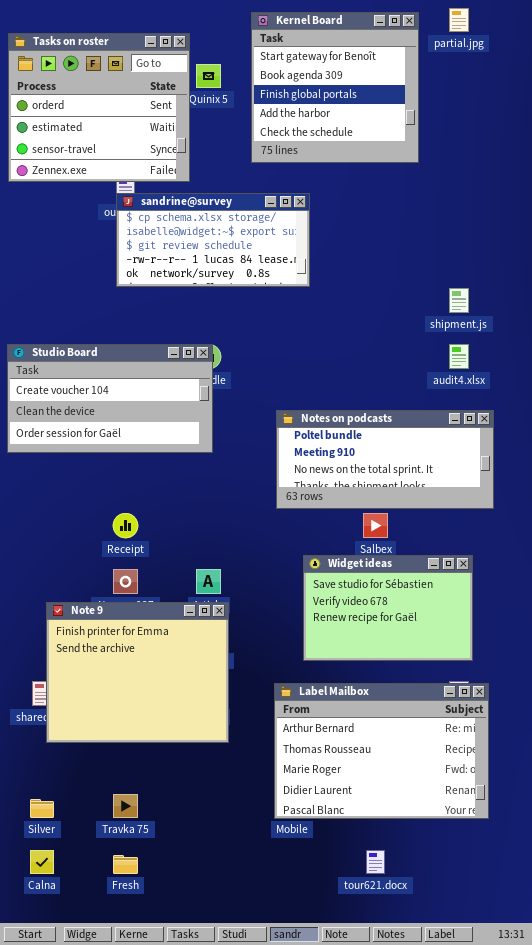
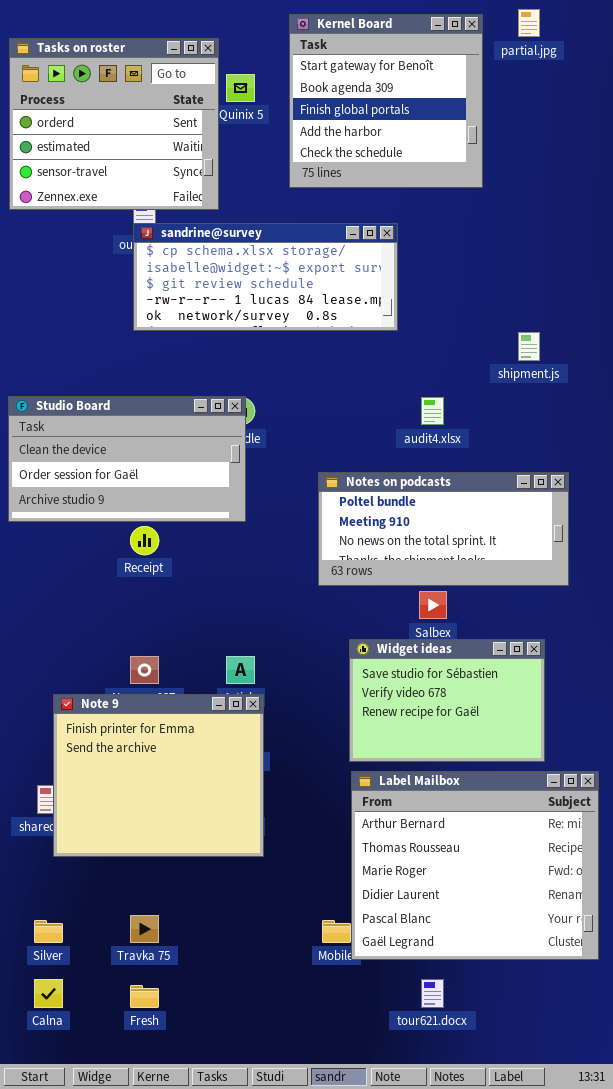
sandrine@survey: [116,193,310,287] -> [133,223,398,331], resized
Studio Board: [7,344,213,453] -> [8,396,246,522], scrolled down 1 row
audit4.xlsx: [449,344,469,369] -> [421,397,444,425], moved
Receipt: [113,513,138,538] -> [130,526,159,555], moved
Label Mailbox: [274,683,489,819] -> [351,771,599,960], moved, resized

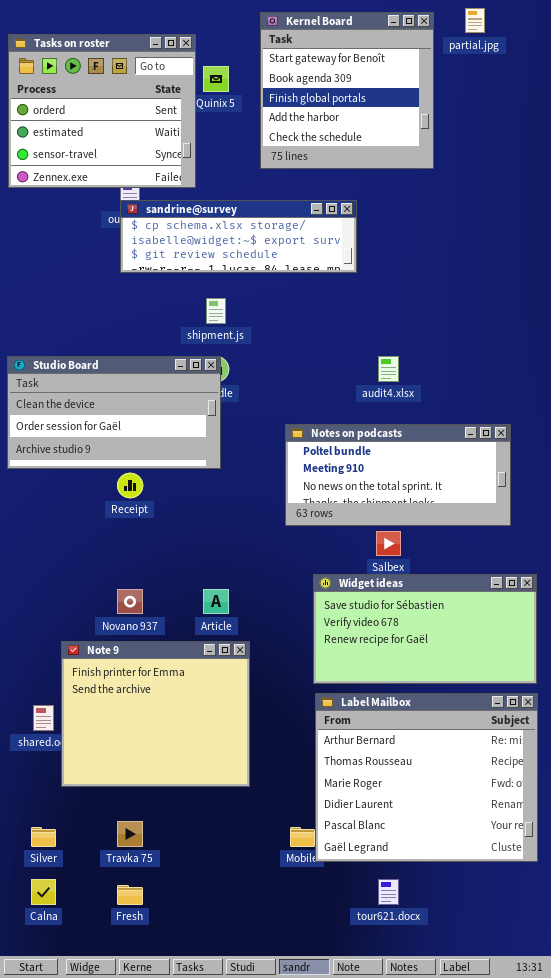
sandrine@survey: [133,223,398,331] -> [120,200,357,273], resized
shipment.js: [518,332,540,361] -> [206,298,226,324], moved
Widget ideas: [349,639,545,762] -> [313,574,537,684], resized
Note 9: [53,694,264,857] -> [61,641,250,787], moved

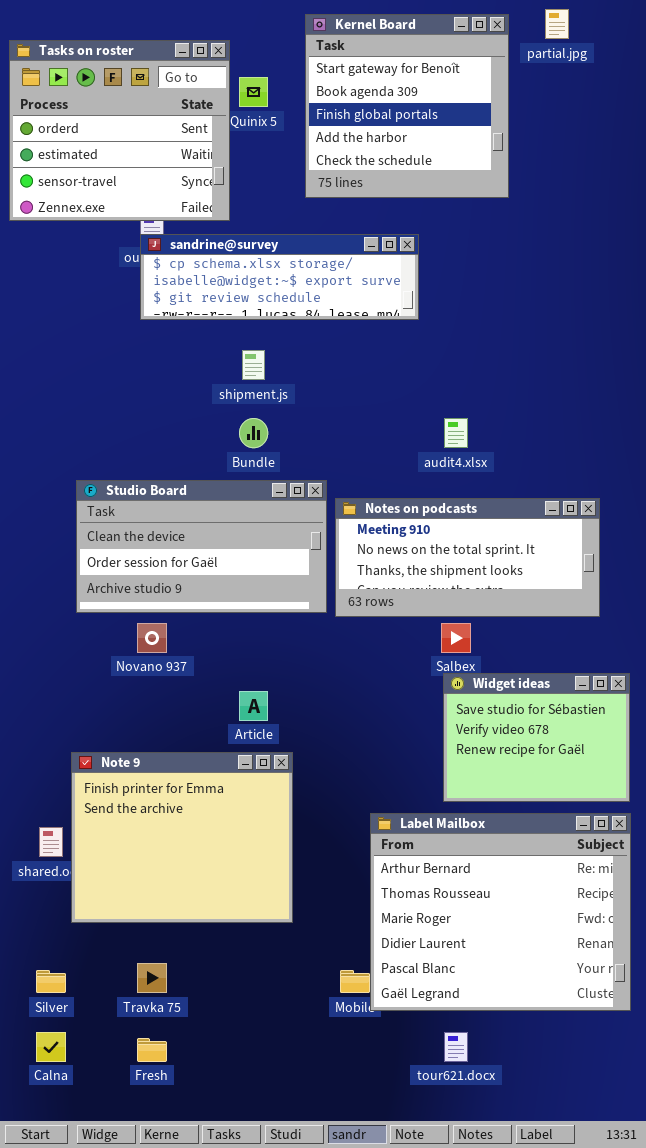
Studio Board: [7,356,221,469] -> [76,480,327,613], moved
Notes on podcasts: [285,424,511,526] -> [335,498,600,617], scrolled down 1 row
Widget ideas: [313,574,537,684] -> [443,673,630,802], resized
Novano 937: [117,589,143,614] -> [137,623,167,653], moved

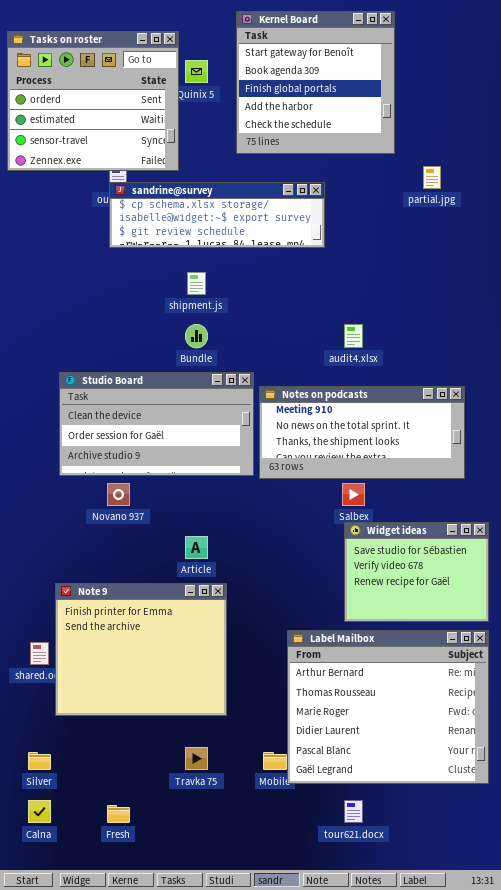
partial.jpg: [545,9,569,39] -> [423,166,441,189], moved
Travka 75: [137,963,167,993] -> [185,747,208,770], moved

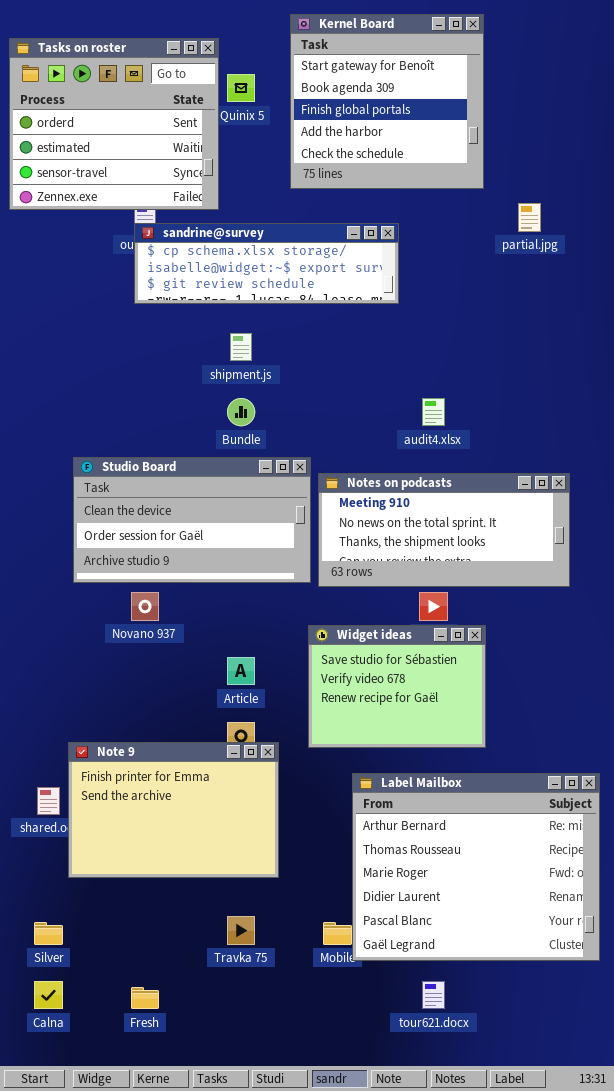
Widget ideas: [344,522,489,622] -> [308,625,486,748], moved
Note 9: [55,583,227,716] -> [68,742,279,878], resized

